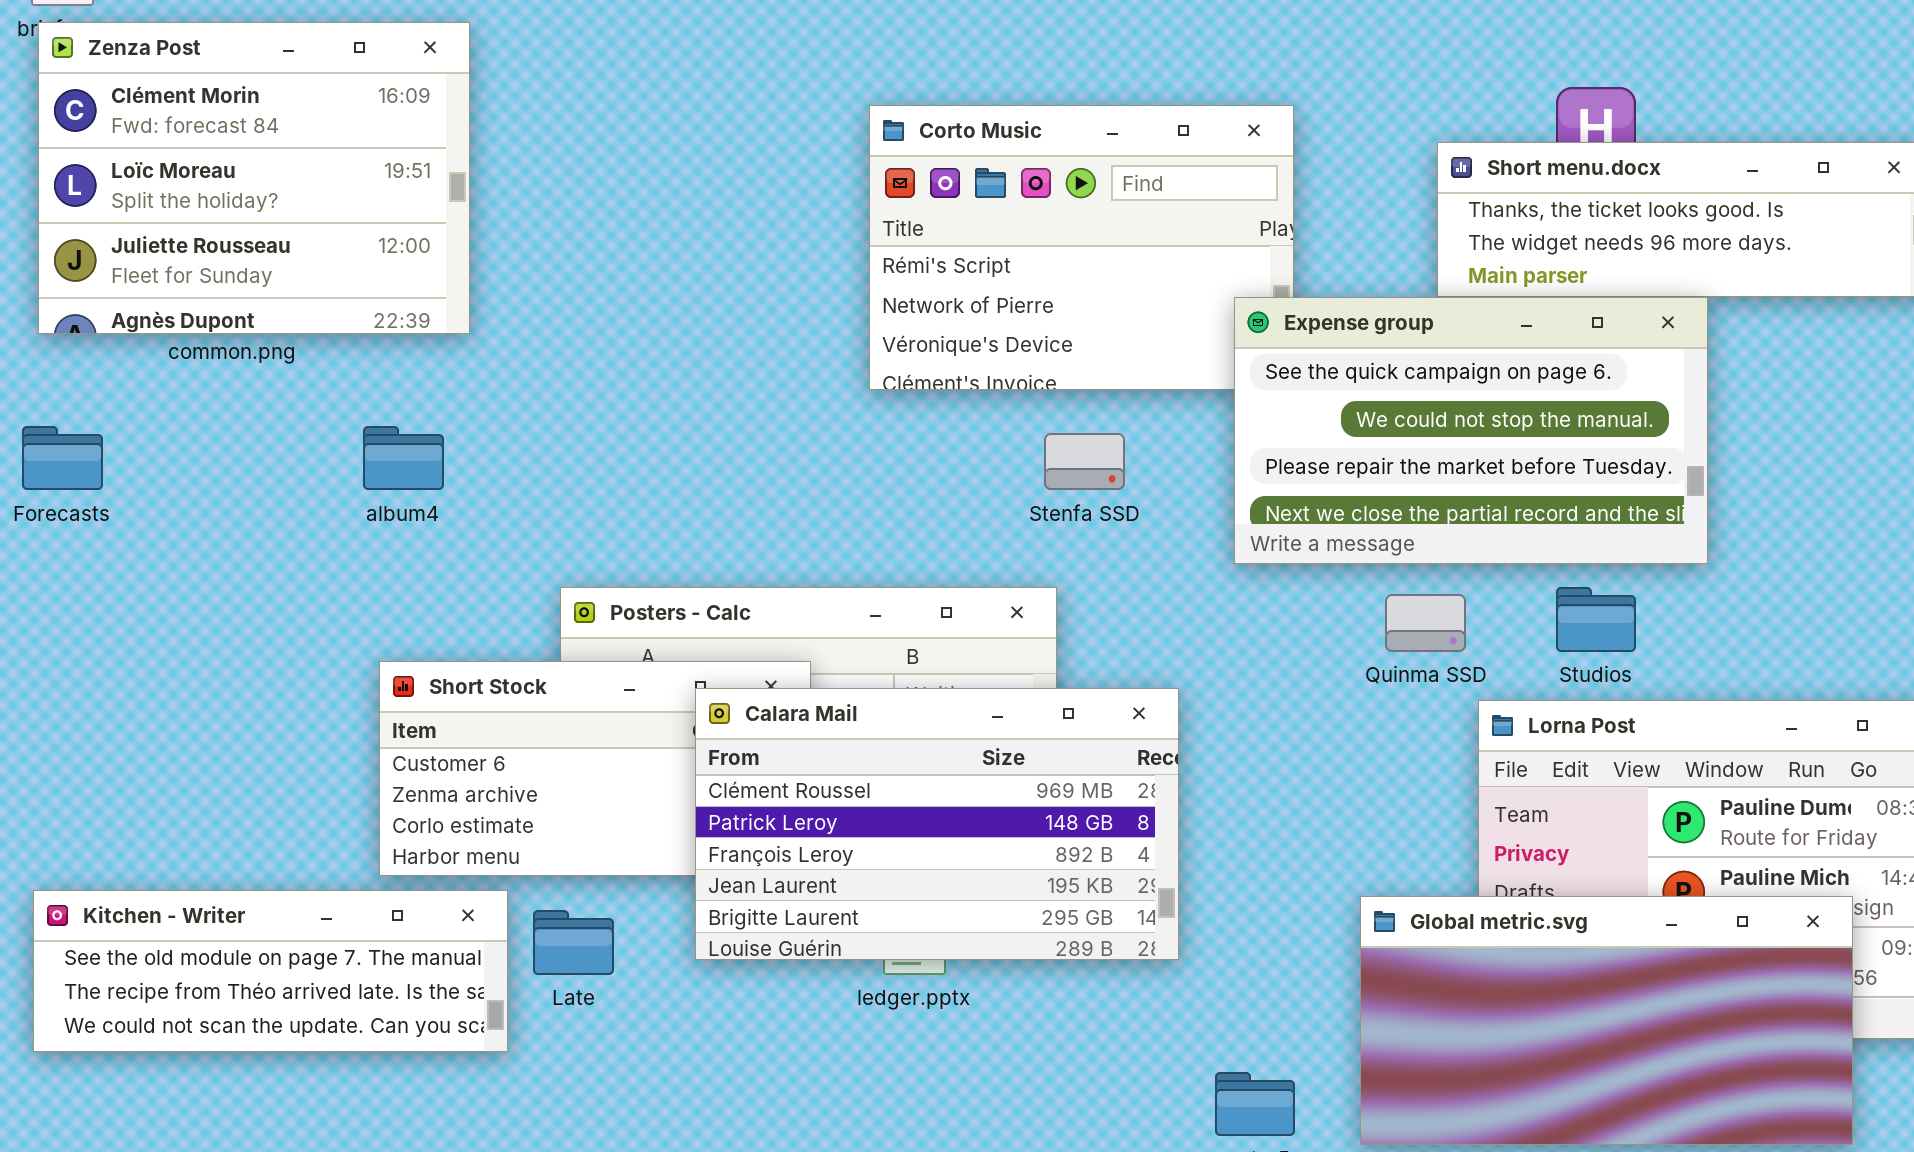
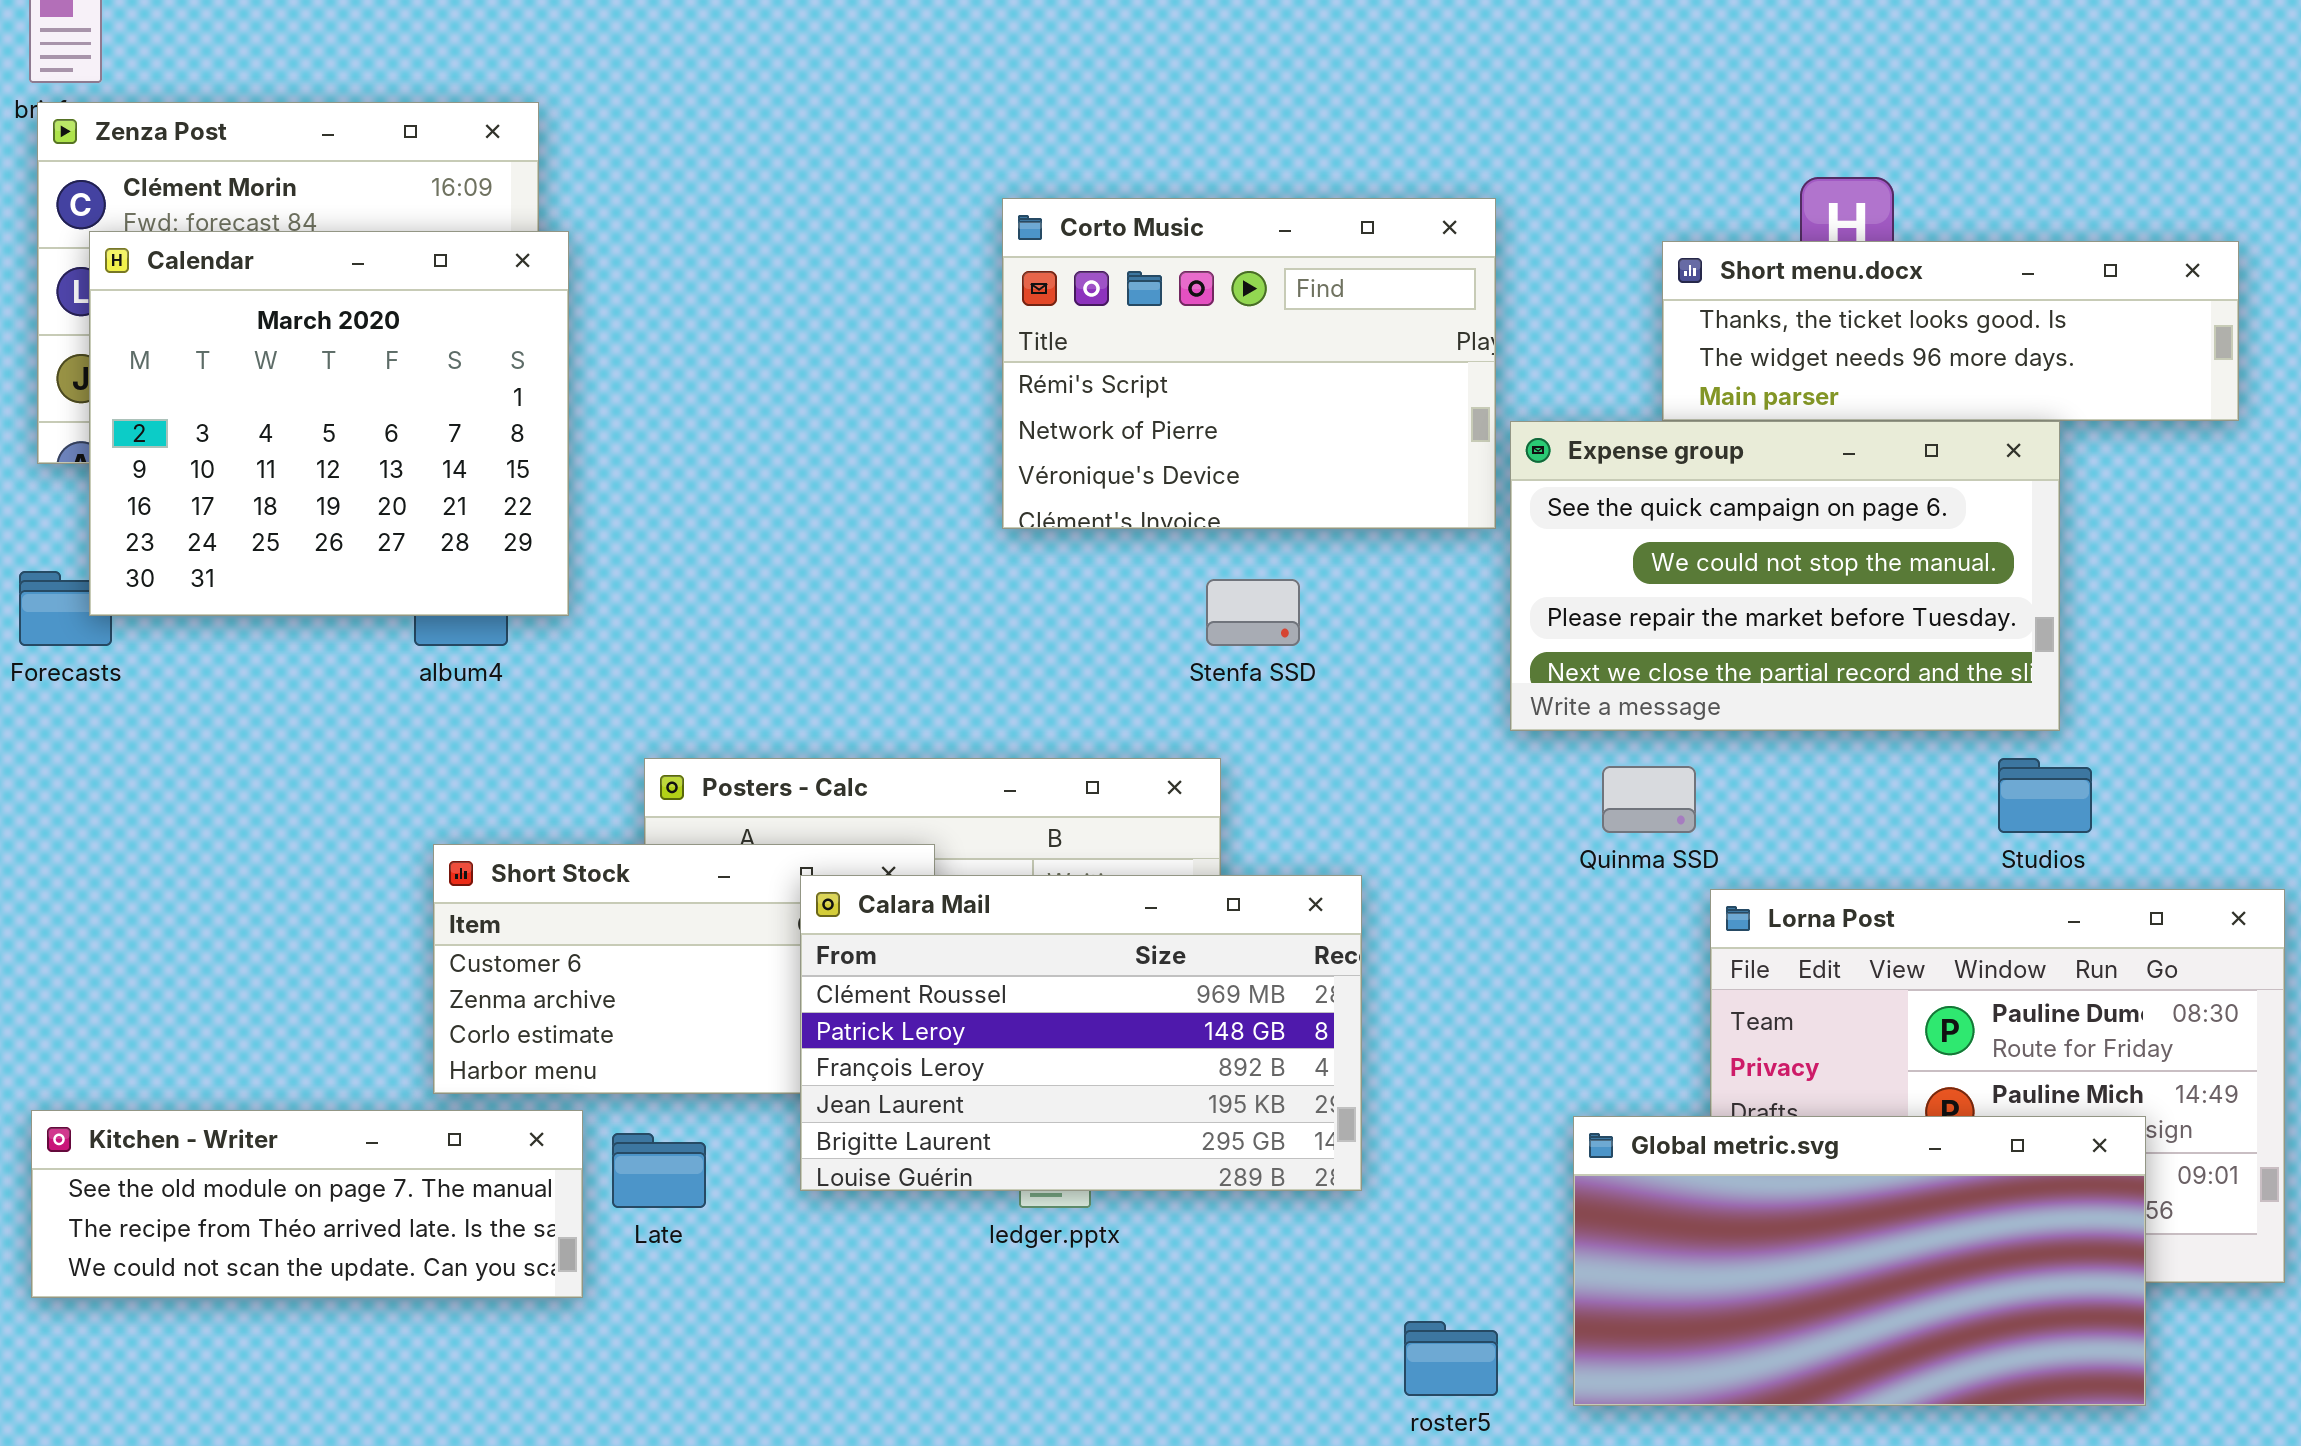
Calendar: none -> [89,231,569,616], opened
Expense group: [1234,297,1708,564] -> [1510,421,2060,731], moved
Studios: [1556,587,1636,652] -> [1998,758,2092,833], moved

